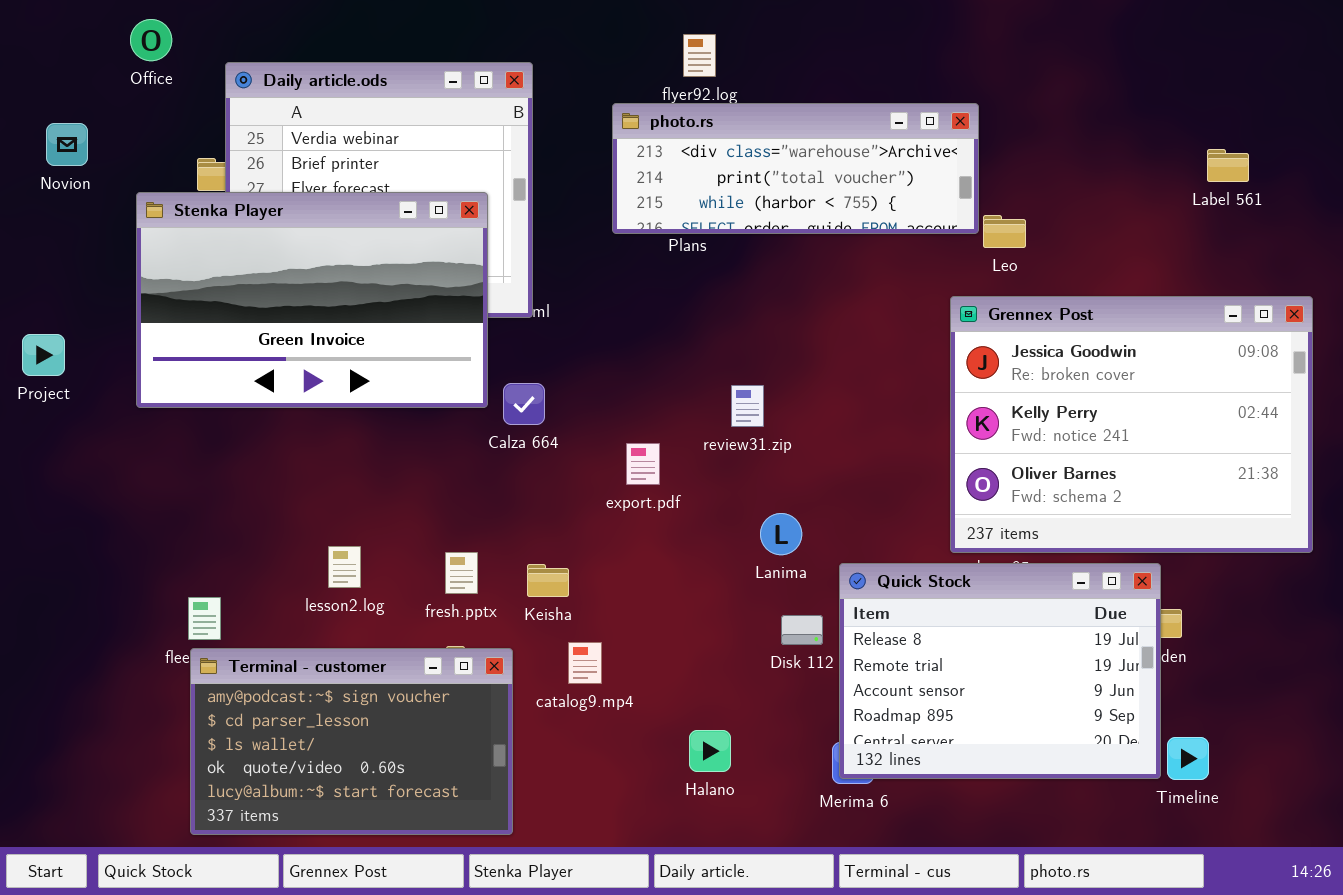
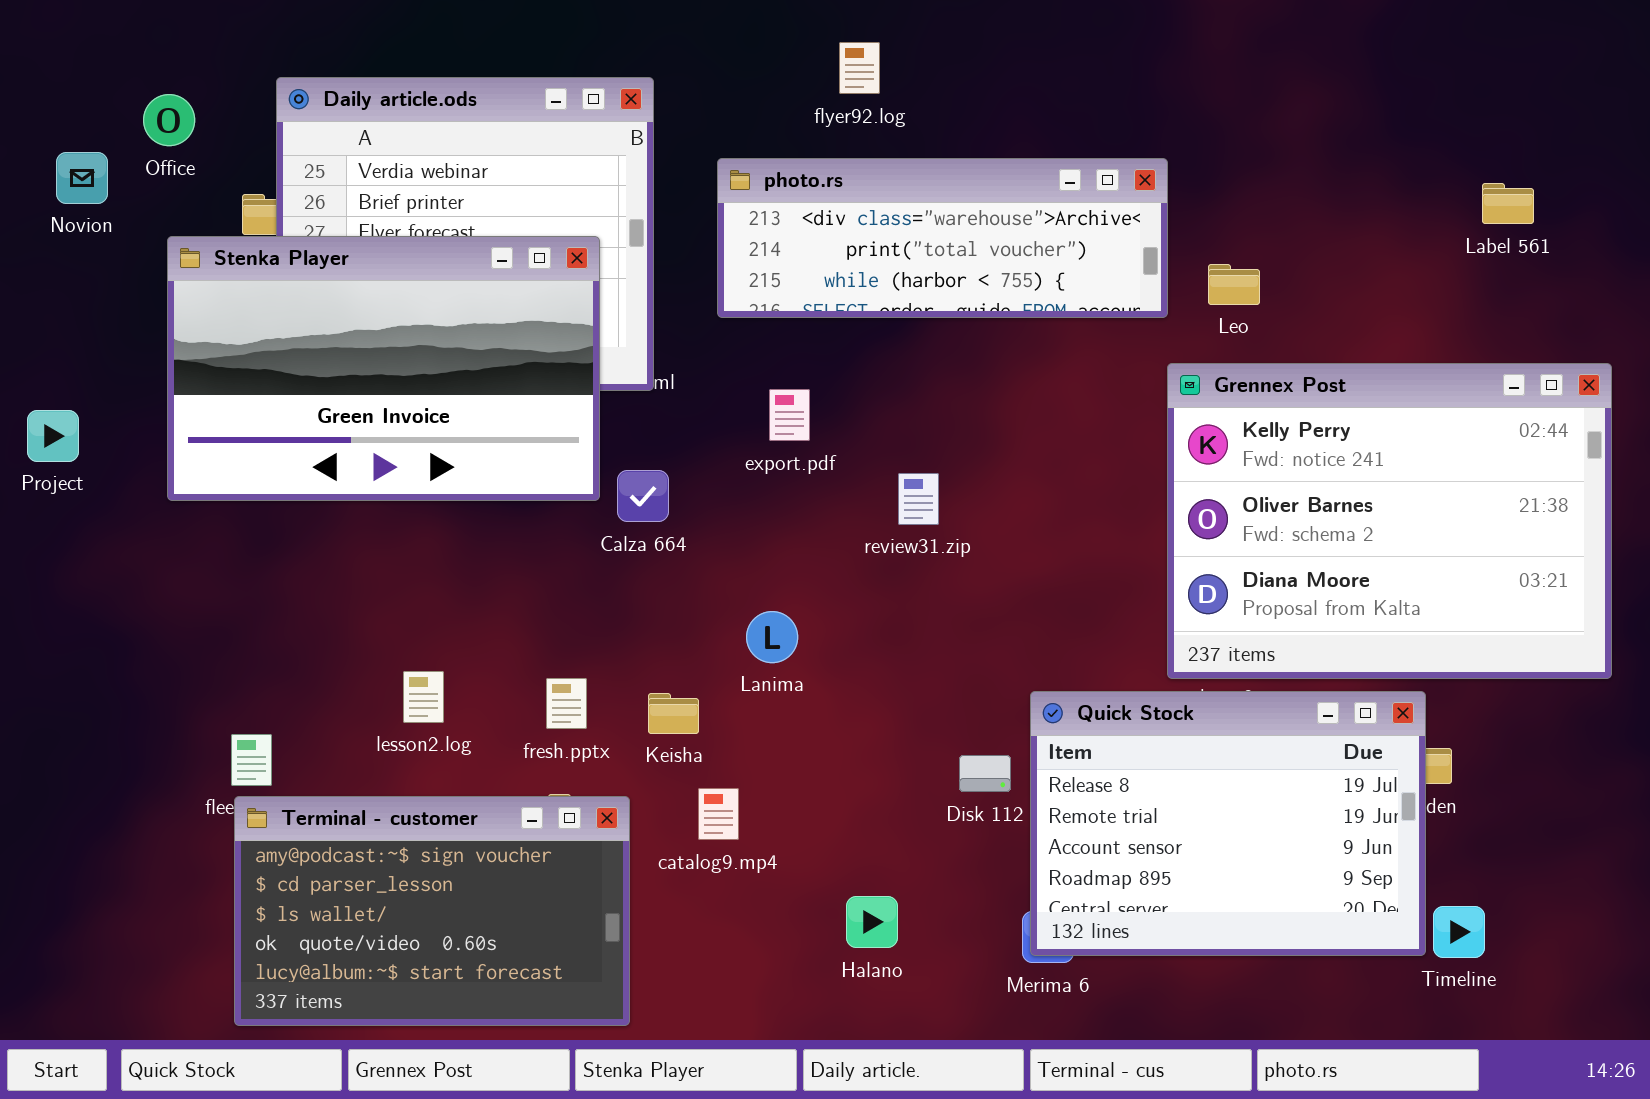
Office: [130,19,172,61] -> [143,94,195,146], moved
photo.rs: [612,103,979,234] -> [717,158,1168,318], moved
Grennex Post: [950,296,1313,553] -> [1167,363,1612,679], scrolled down 1 row
export.pdf: [626,443,660,485] -> [769,389,810,441], moved
Lanima: [760,513,802,555] -> [746,611,798,663], moved

